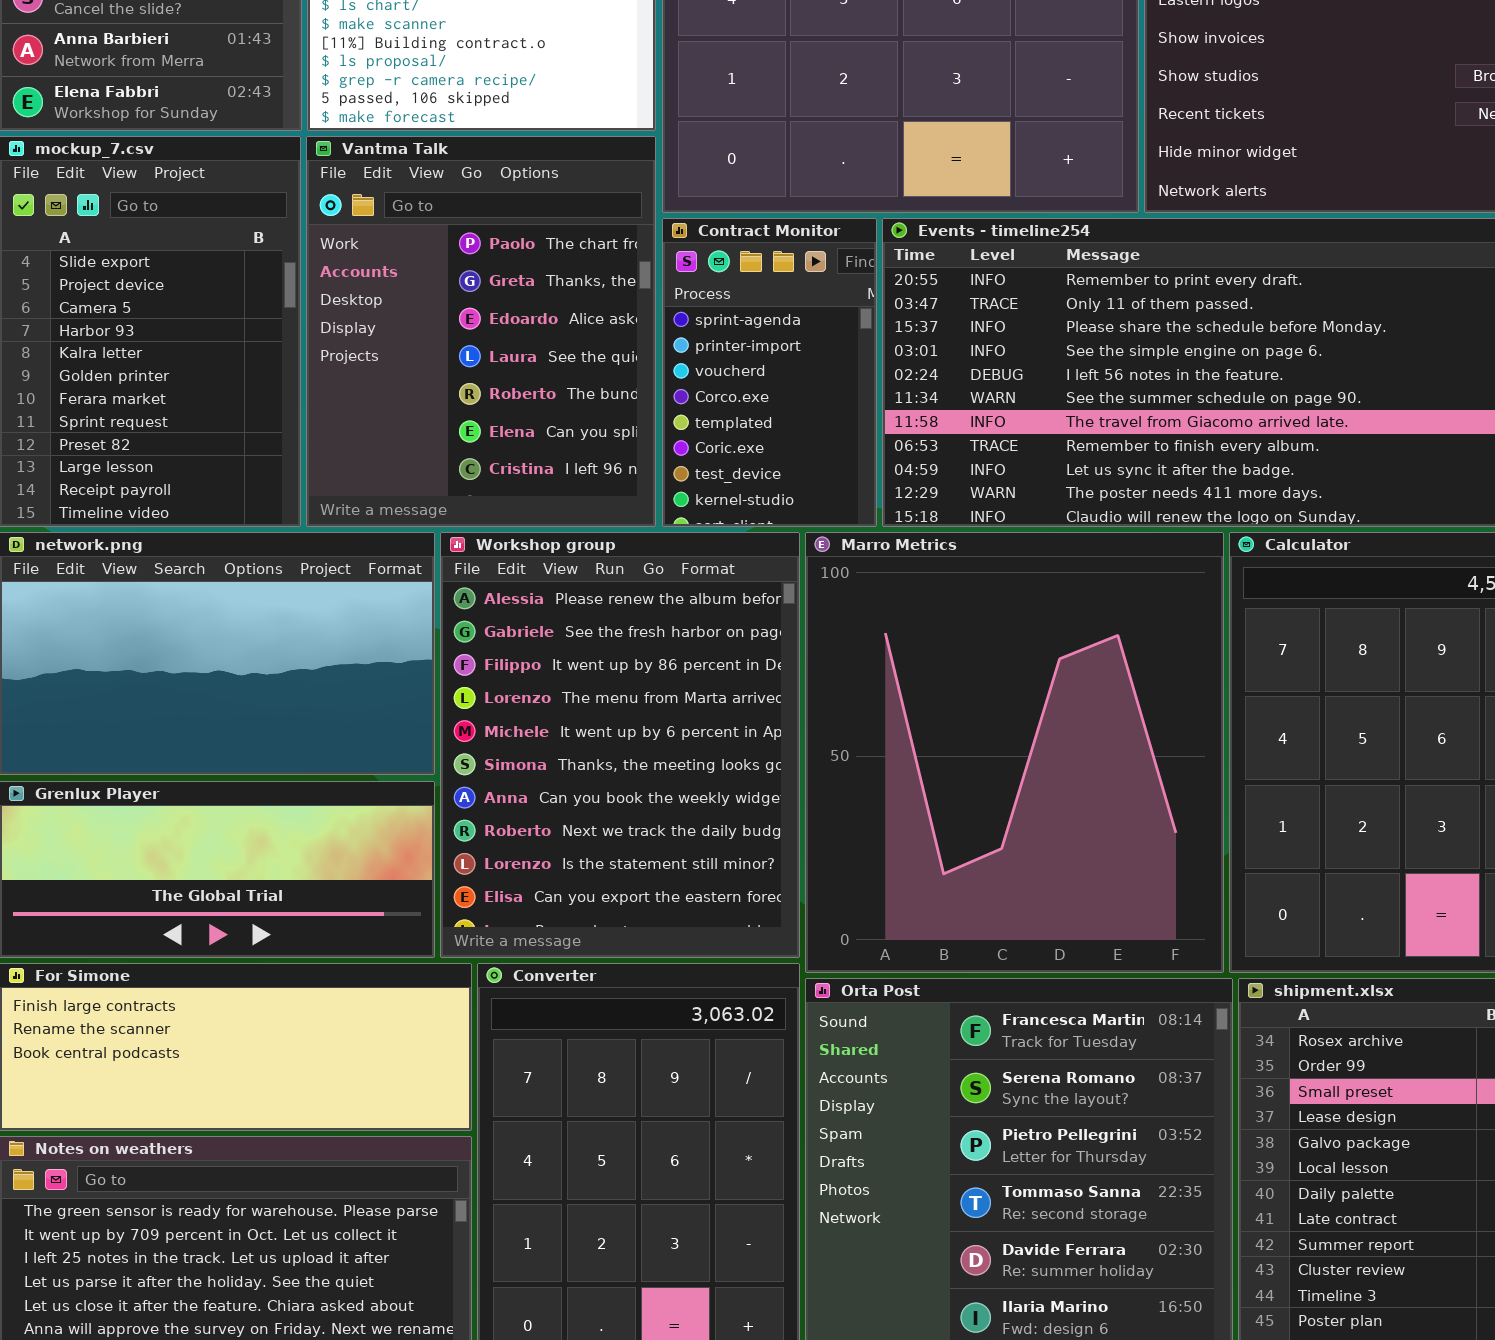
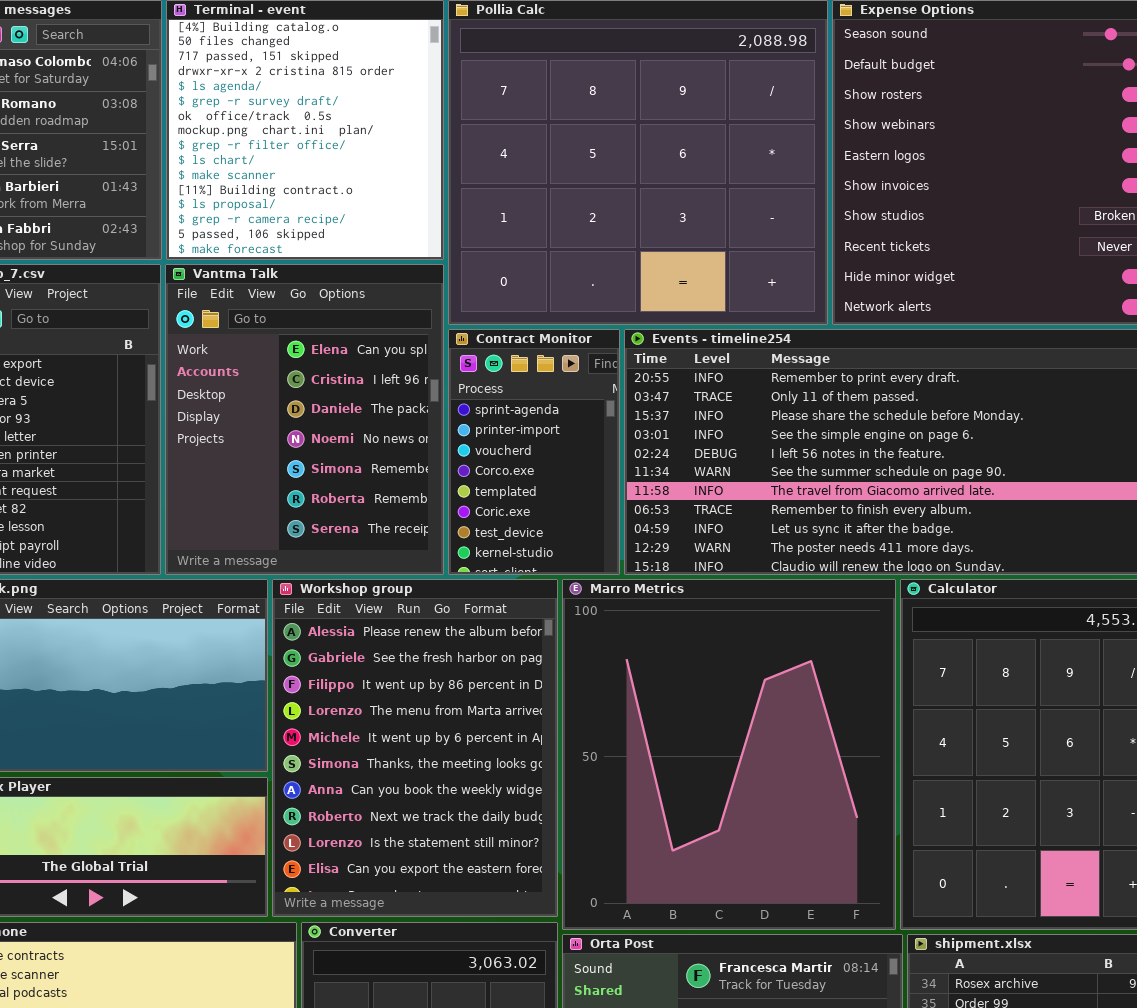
Vantma Talk: [306,136,656,527] -> [165,264,444,575], scrolled down 5 rows

